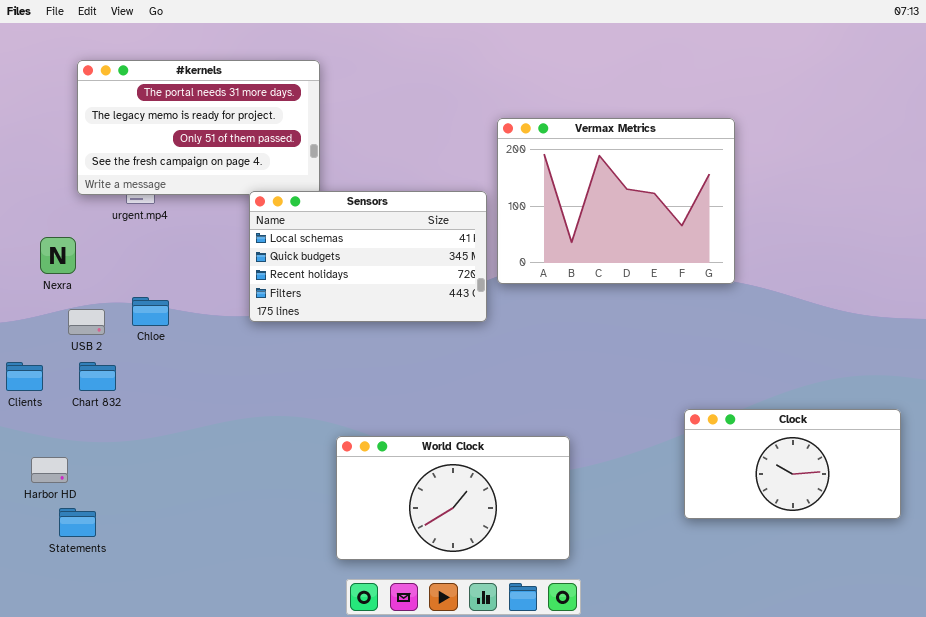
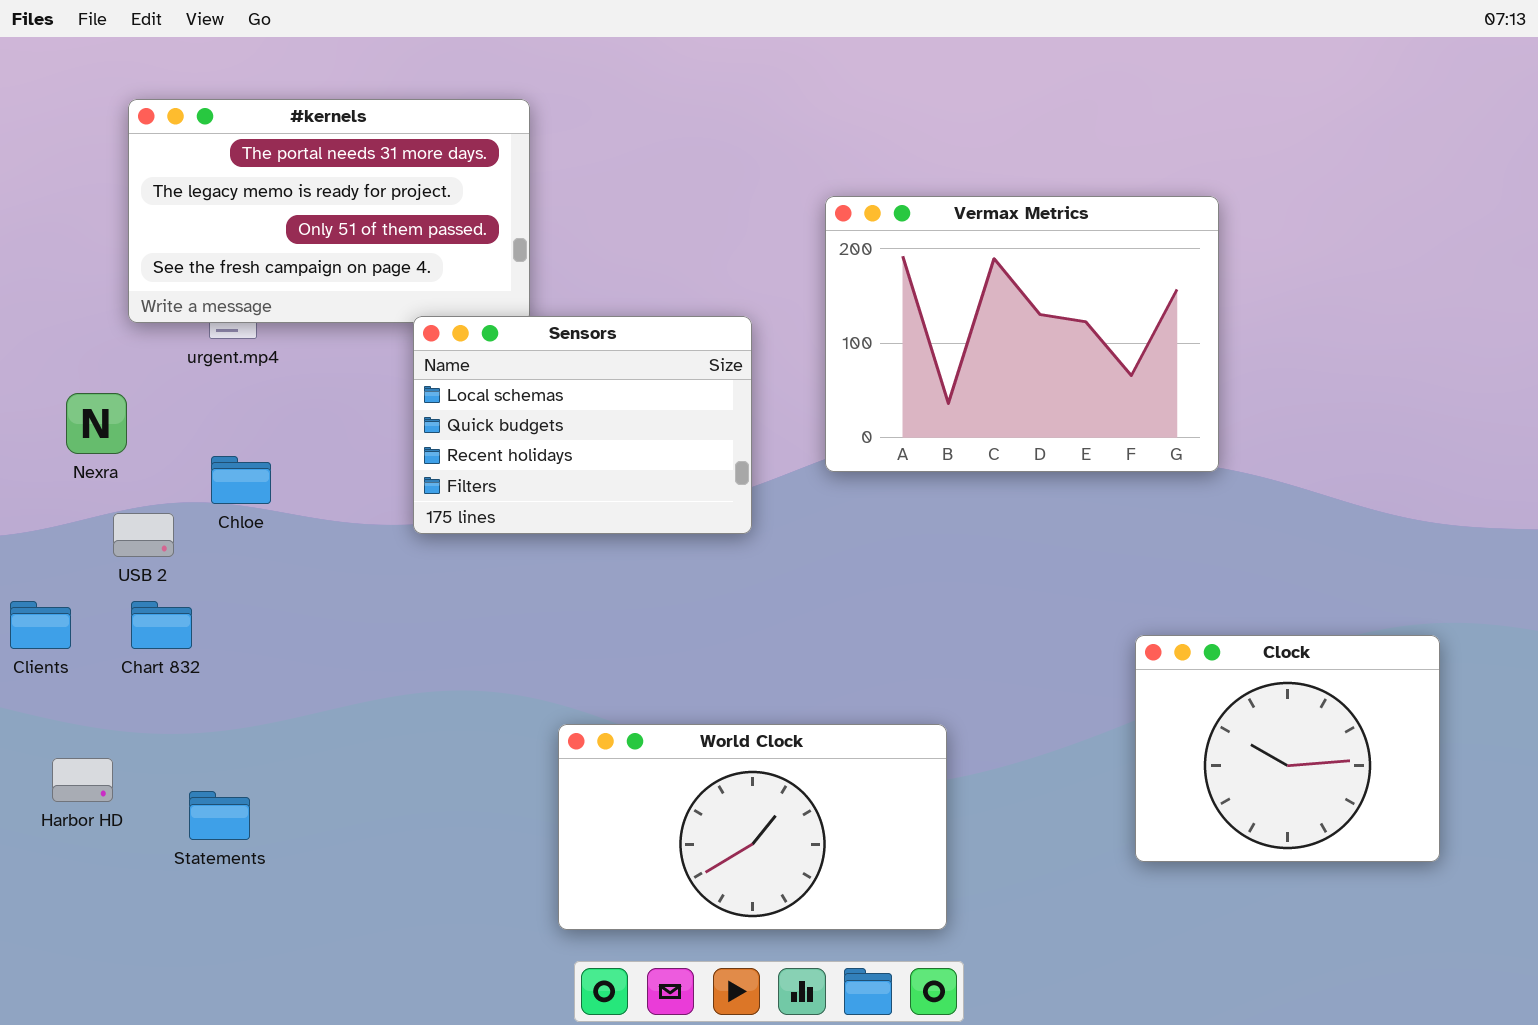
Sensors: [249,191,487,322] -> [413,316,752,534], resized
Chloe: [132,297,169,326] -> [211,456,271,504], moved
Clock: [684,409,901,519] -> [1135,635,1440,862], resized
Statements: [59,508,96,537] -> [189,791,250,840], moved

